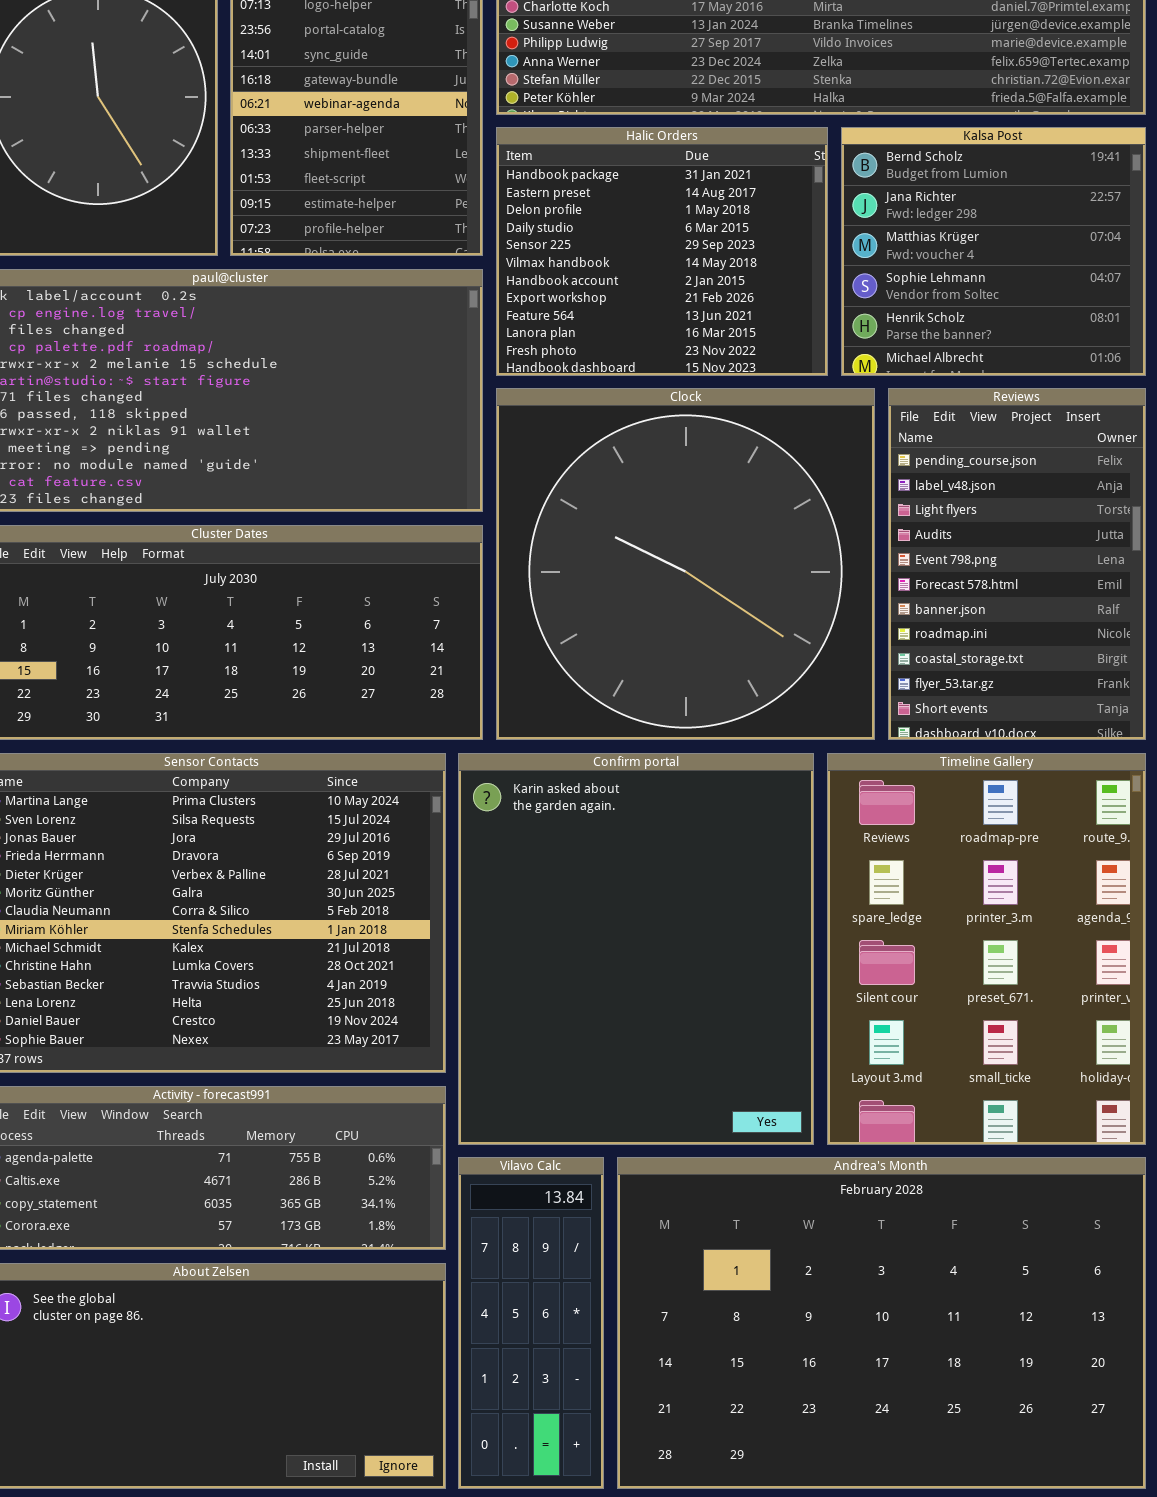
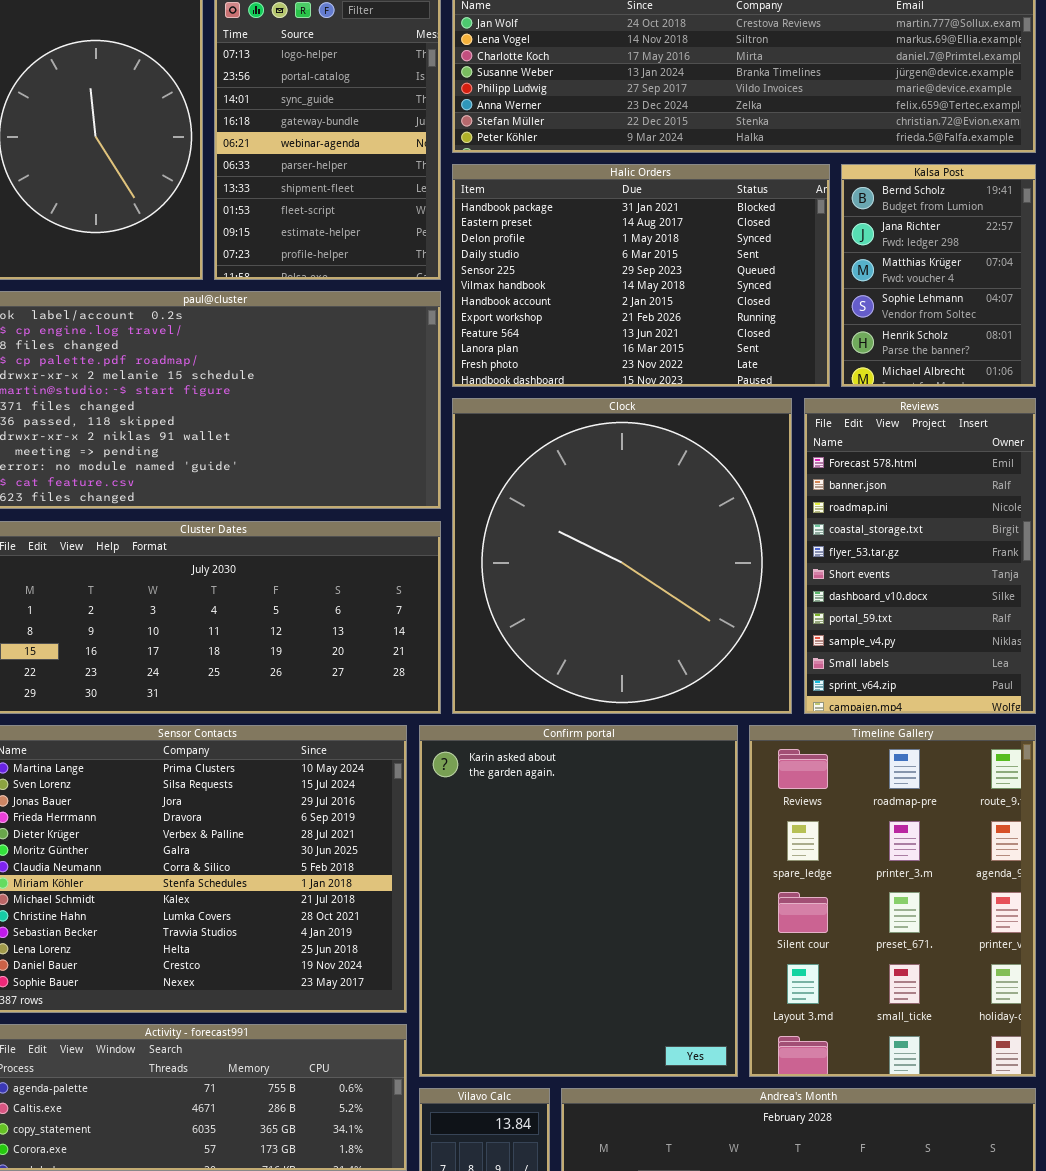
Halic Orders: [496,127,828,376] -> [452,164,830,387], resized
Kalsa Post: [841,127,1146,376] -> [841,164,1036,387], resized
Reviews: [888,388,1146,740] -> [804,398,1036,714], scrolled down 5 rows

